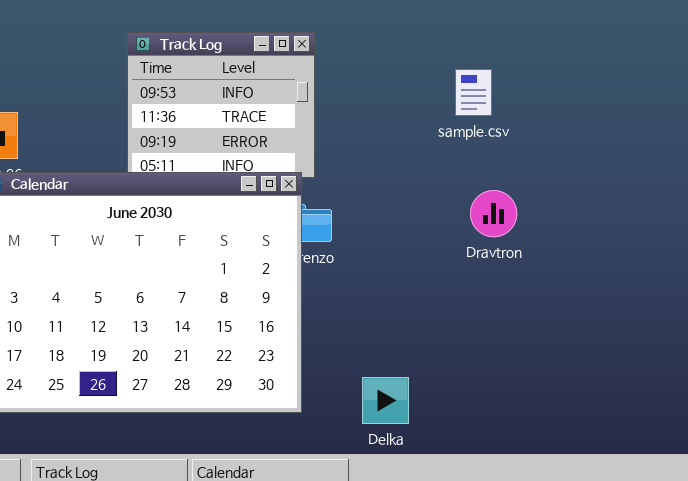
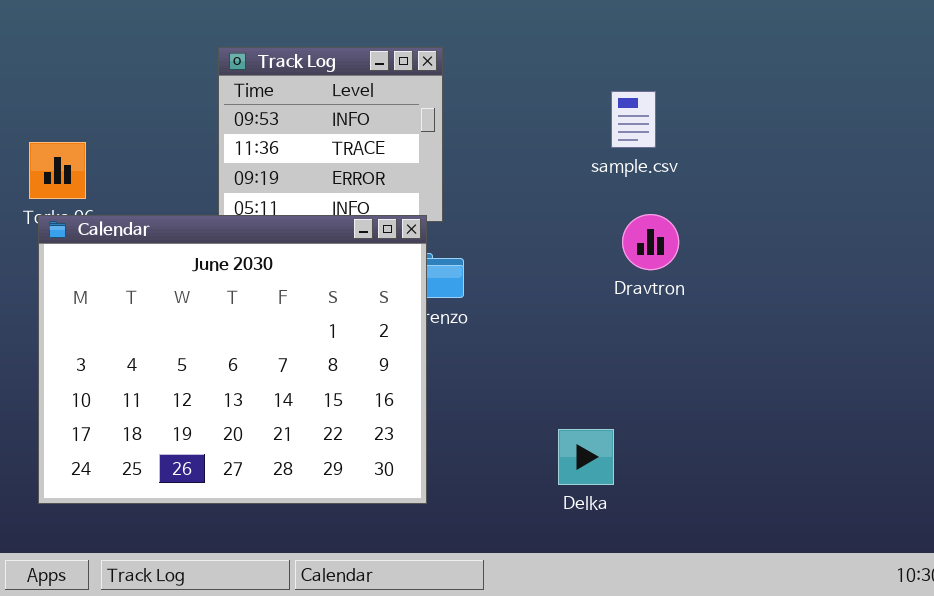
Dravtron: [470,190,517,237] -> [622,214,679,270], moved
Delka: [362,377,409,424] -> [558,429,614,485], moved

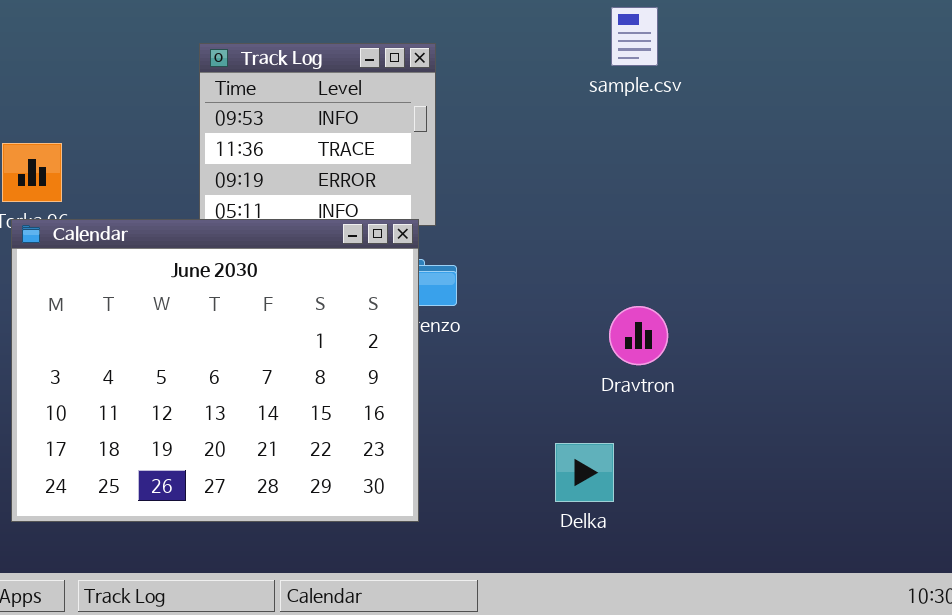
sample.csv: [611,91,656,148] -> [611,7,658,66], moved
Dravtron: [622,214,679,270] -> [609,306,668,365], moved

